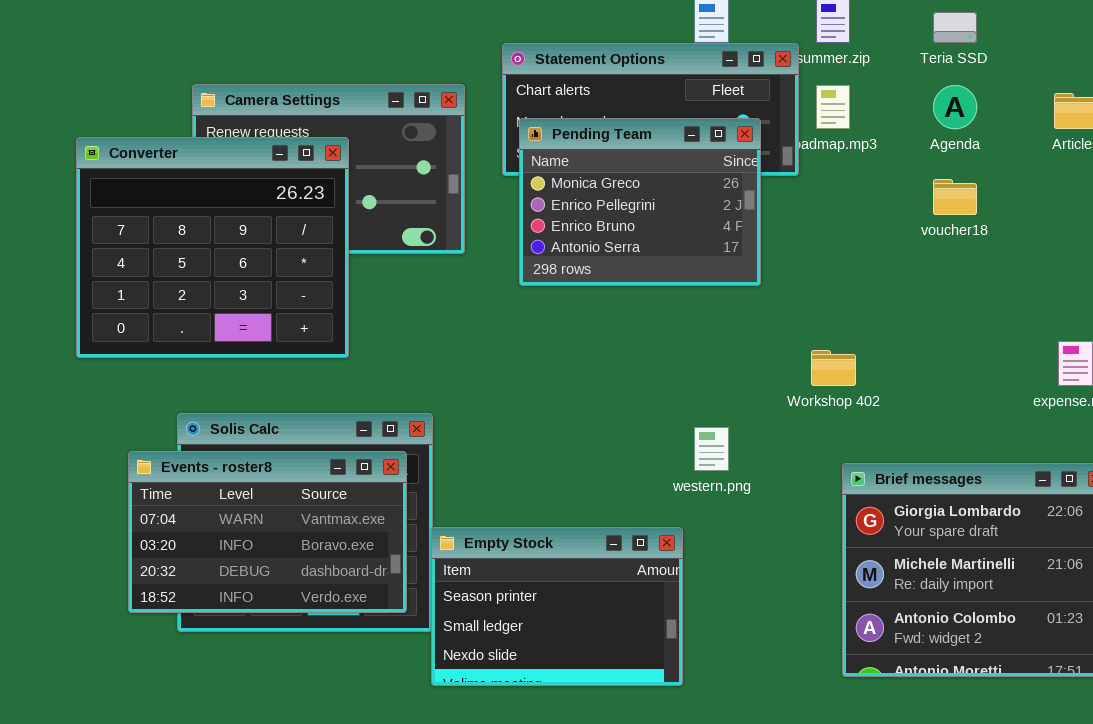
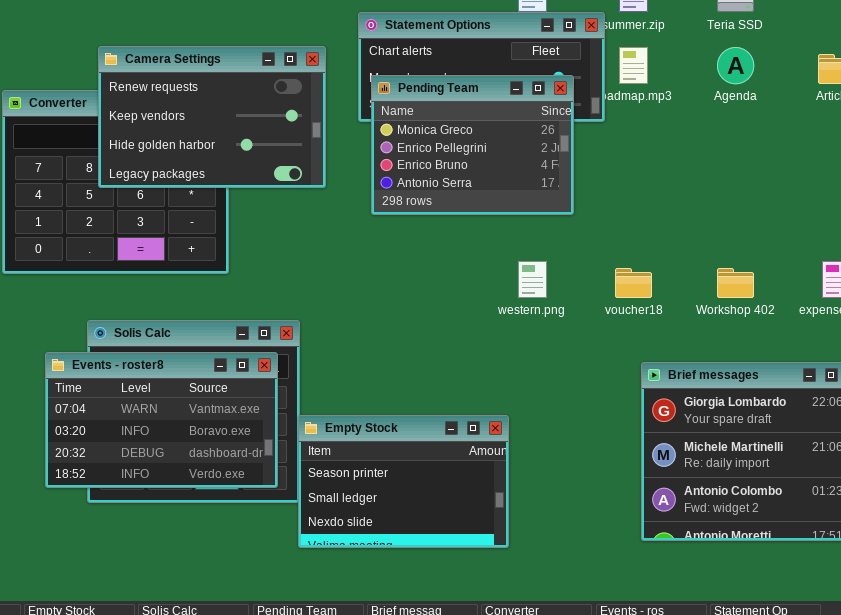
Camera Settings: [192,84,465,254] -> [98,46,326,188], raised
voucher18: [933,179,977,215] -> [615,268,652,298], moved
Workshop 402: [811,350,856,386] -> [717,268,754,298], moved
western.png: [694,427,729,471] -> [518,261,547,298], moved

